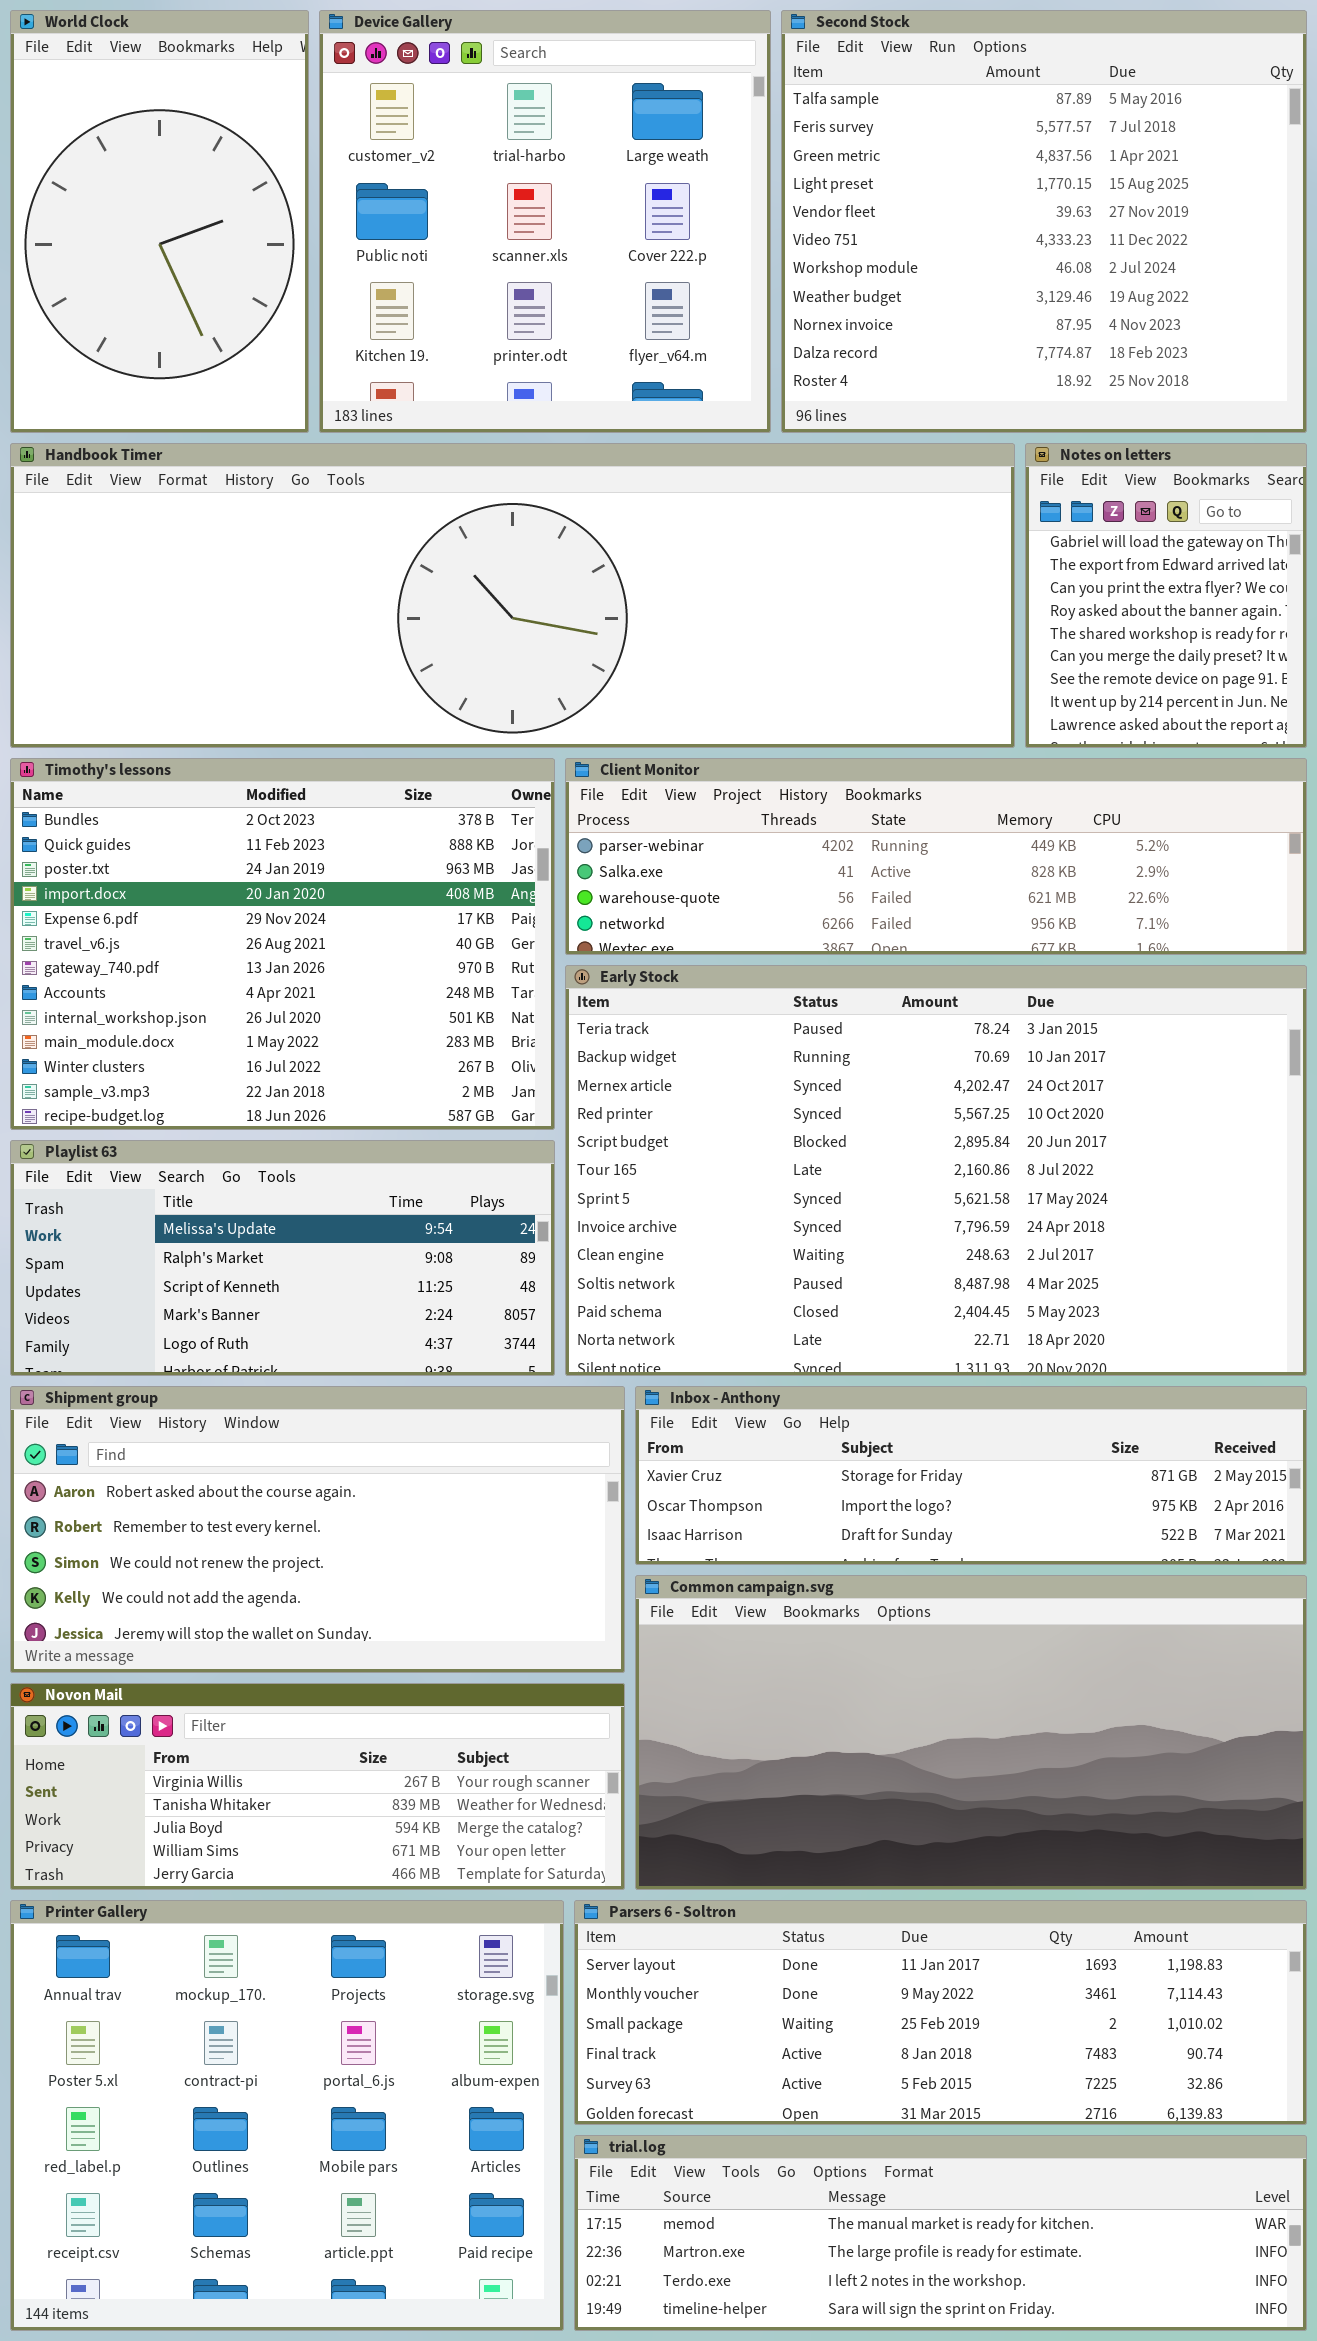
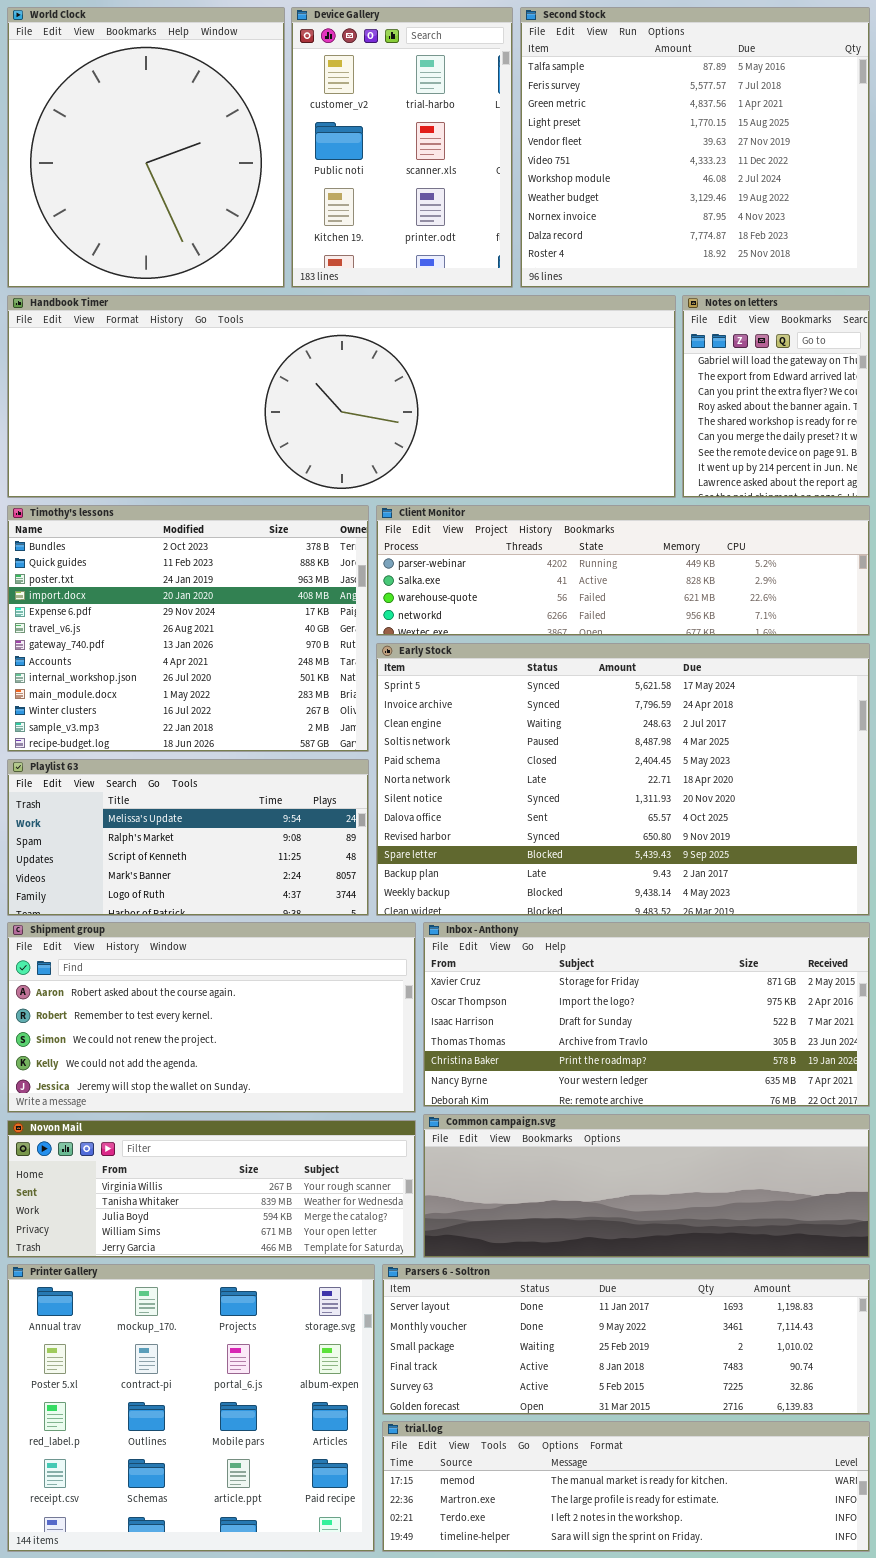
World Clock: [10,10,309,433] -> [7,7,285,288], resized
Device Gallery: [319,10,771,433] -> [291,7,513,288], resized
Early Stock: [565,965,1307,1376] -> [376,643,870,916], scrolled down 6 rows
Inbox - Anthony: [635,1386,1307,1565] -> [423,922,870,1107], resized
Common campaign.svg: [635,1575,1307,1890] -> [423,1114,870,1258], resized

